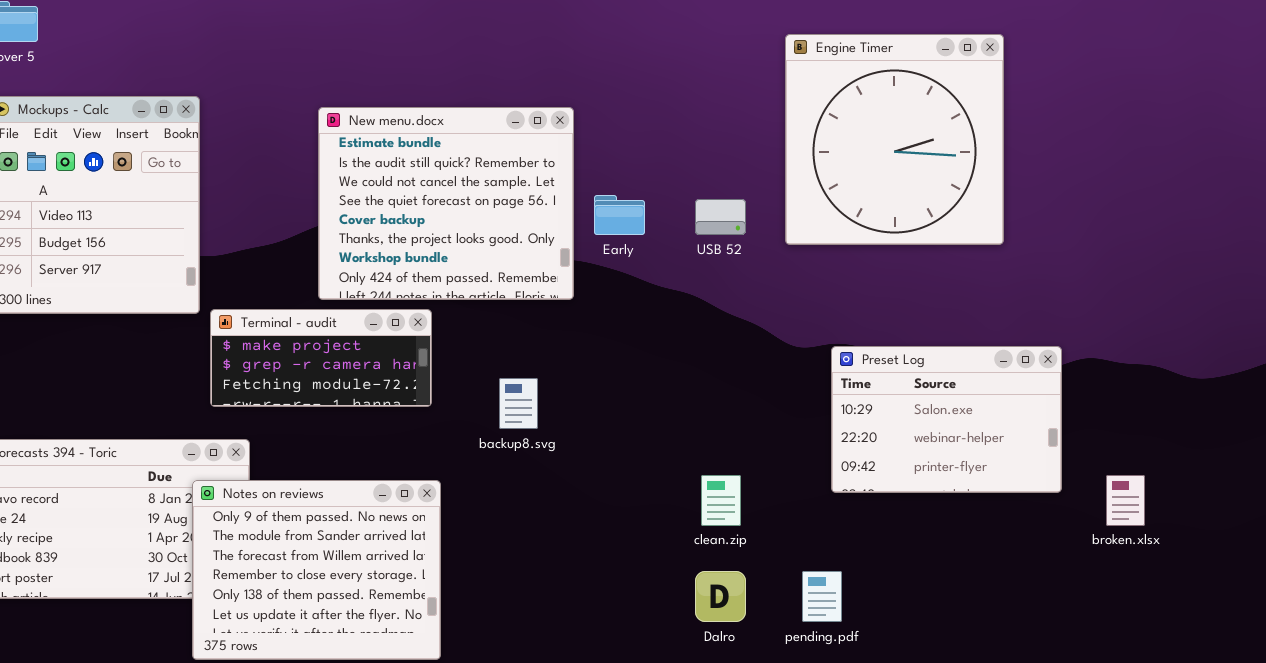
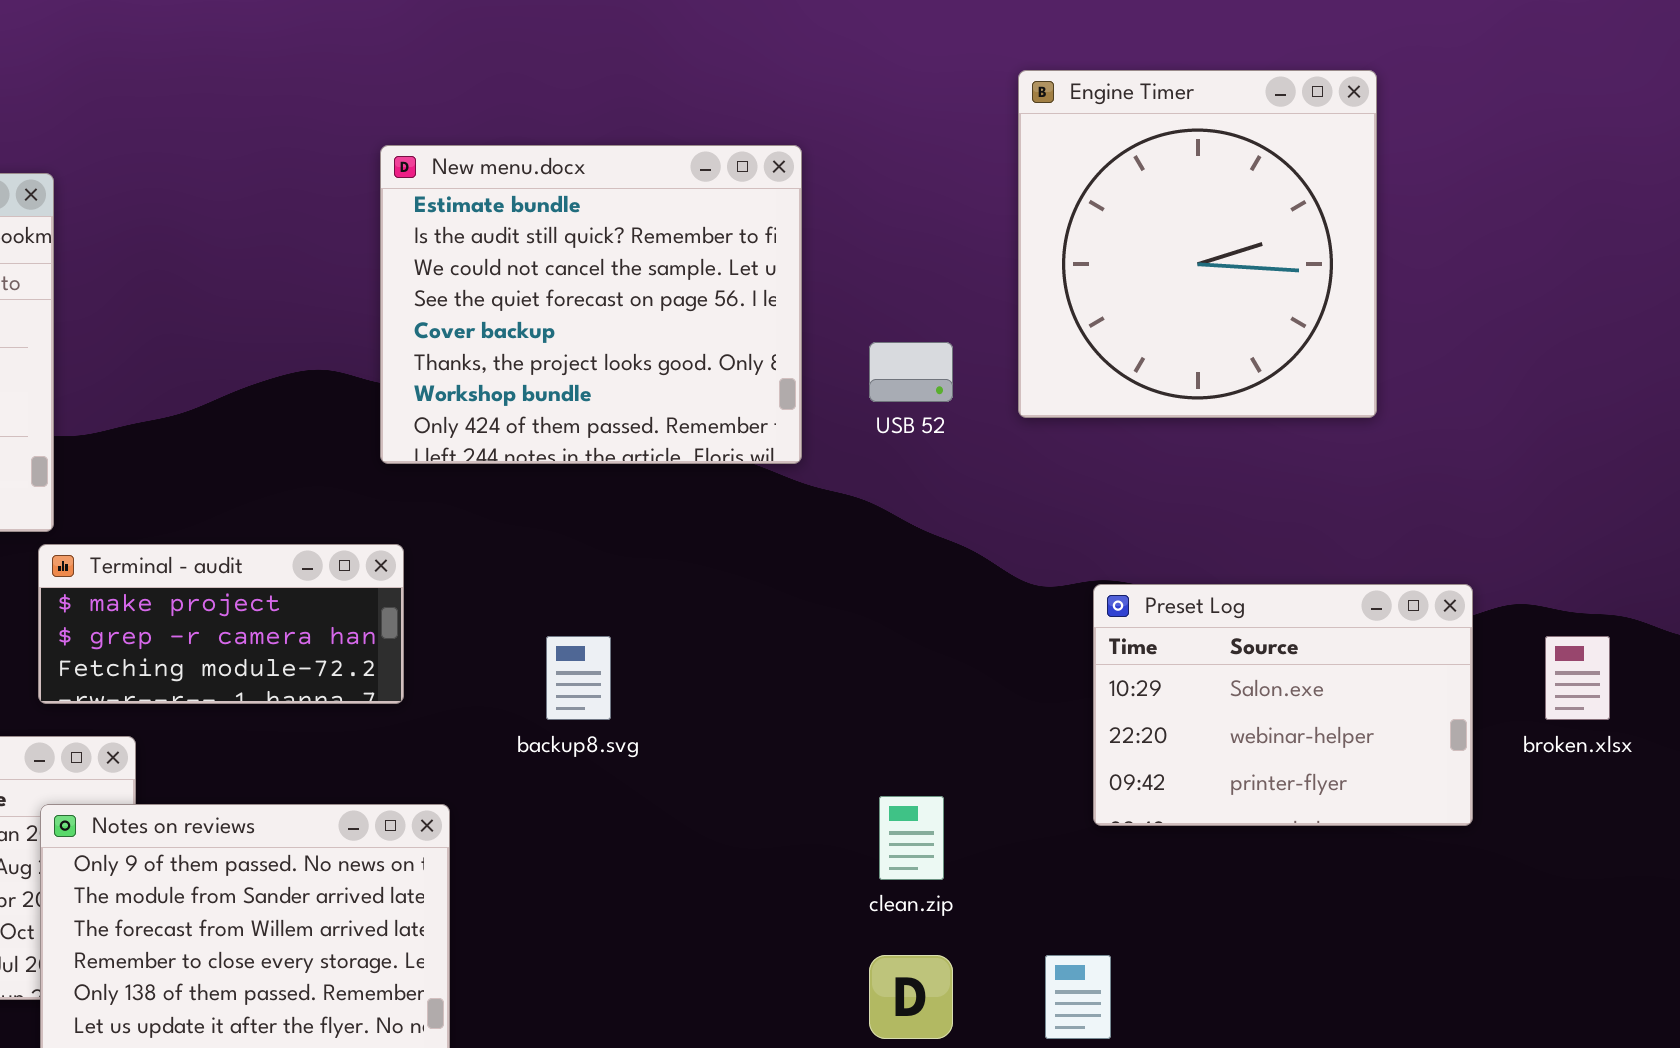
New menu.docx: [318,107,574,300] -> [380,145,802,464], moved
Terminal - audit: [210,309,432,407] -> [38,544,404,704], moved
broken.xlsx: [1106,475,1145,526] -> [1545,636,1610,720], moved

